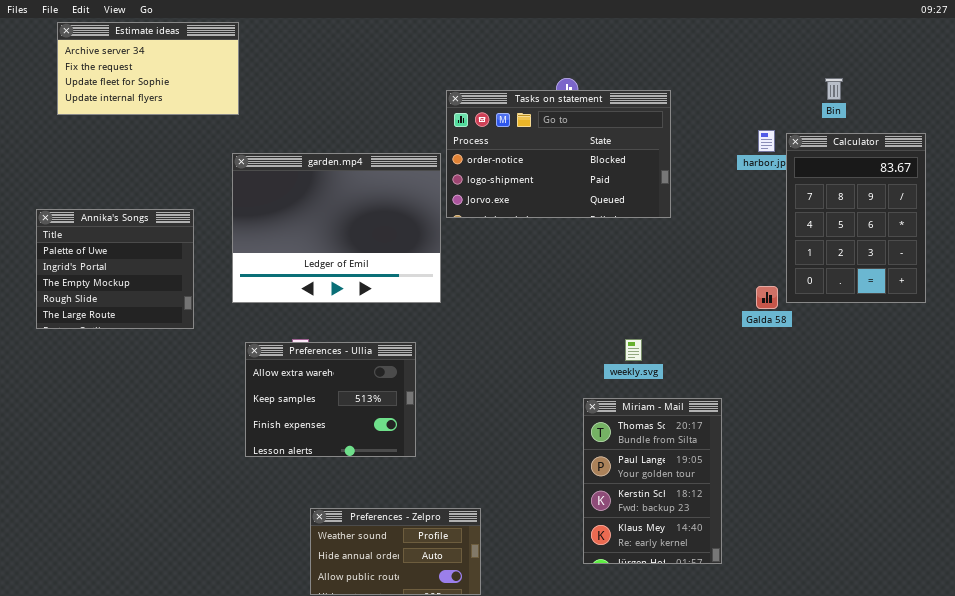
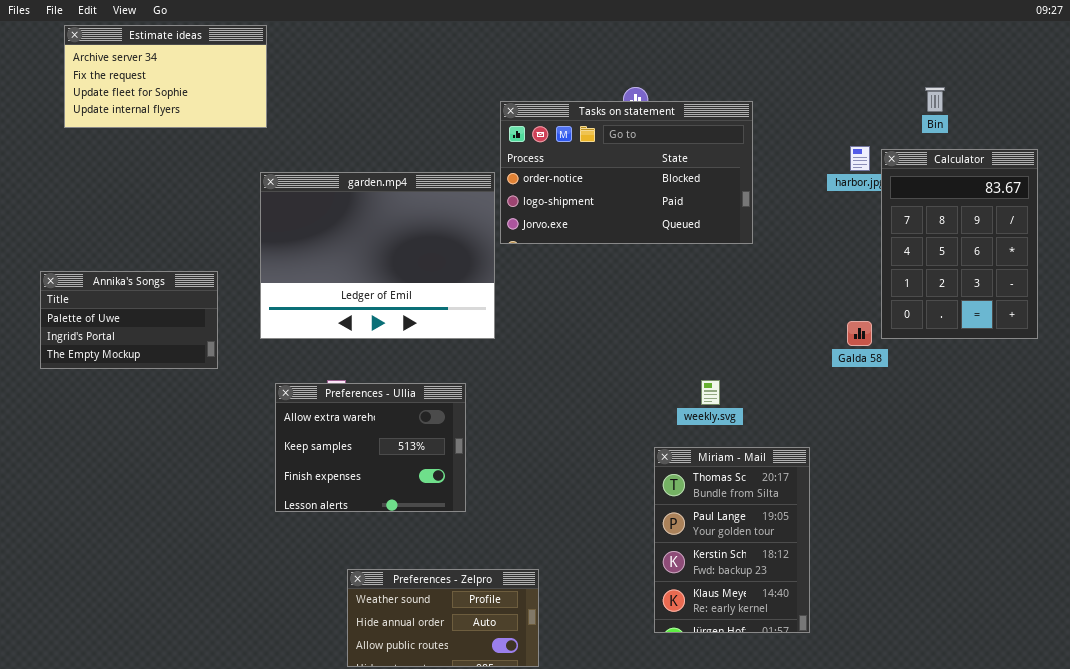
Annika's Songs: [36,209,194,329] -> [40,271,218,369], resized

